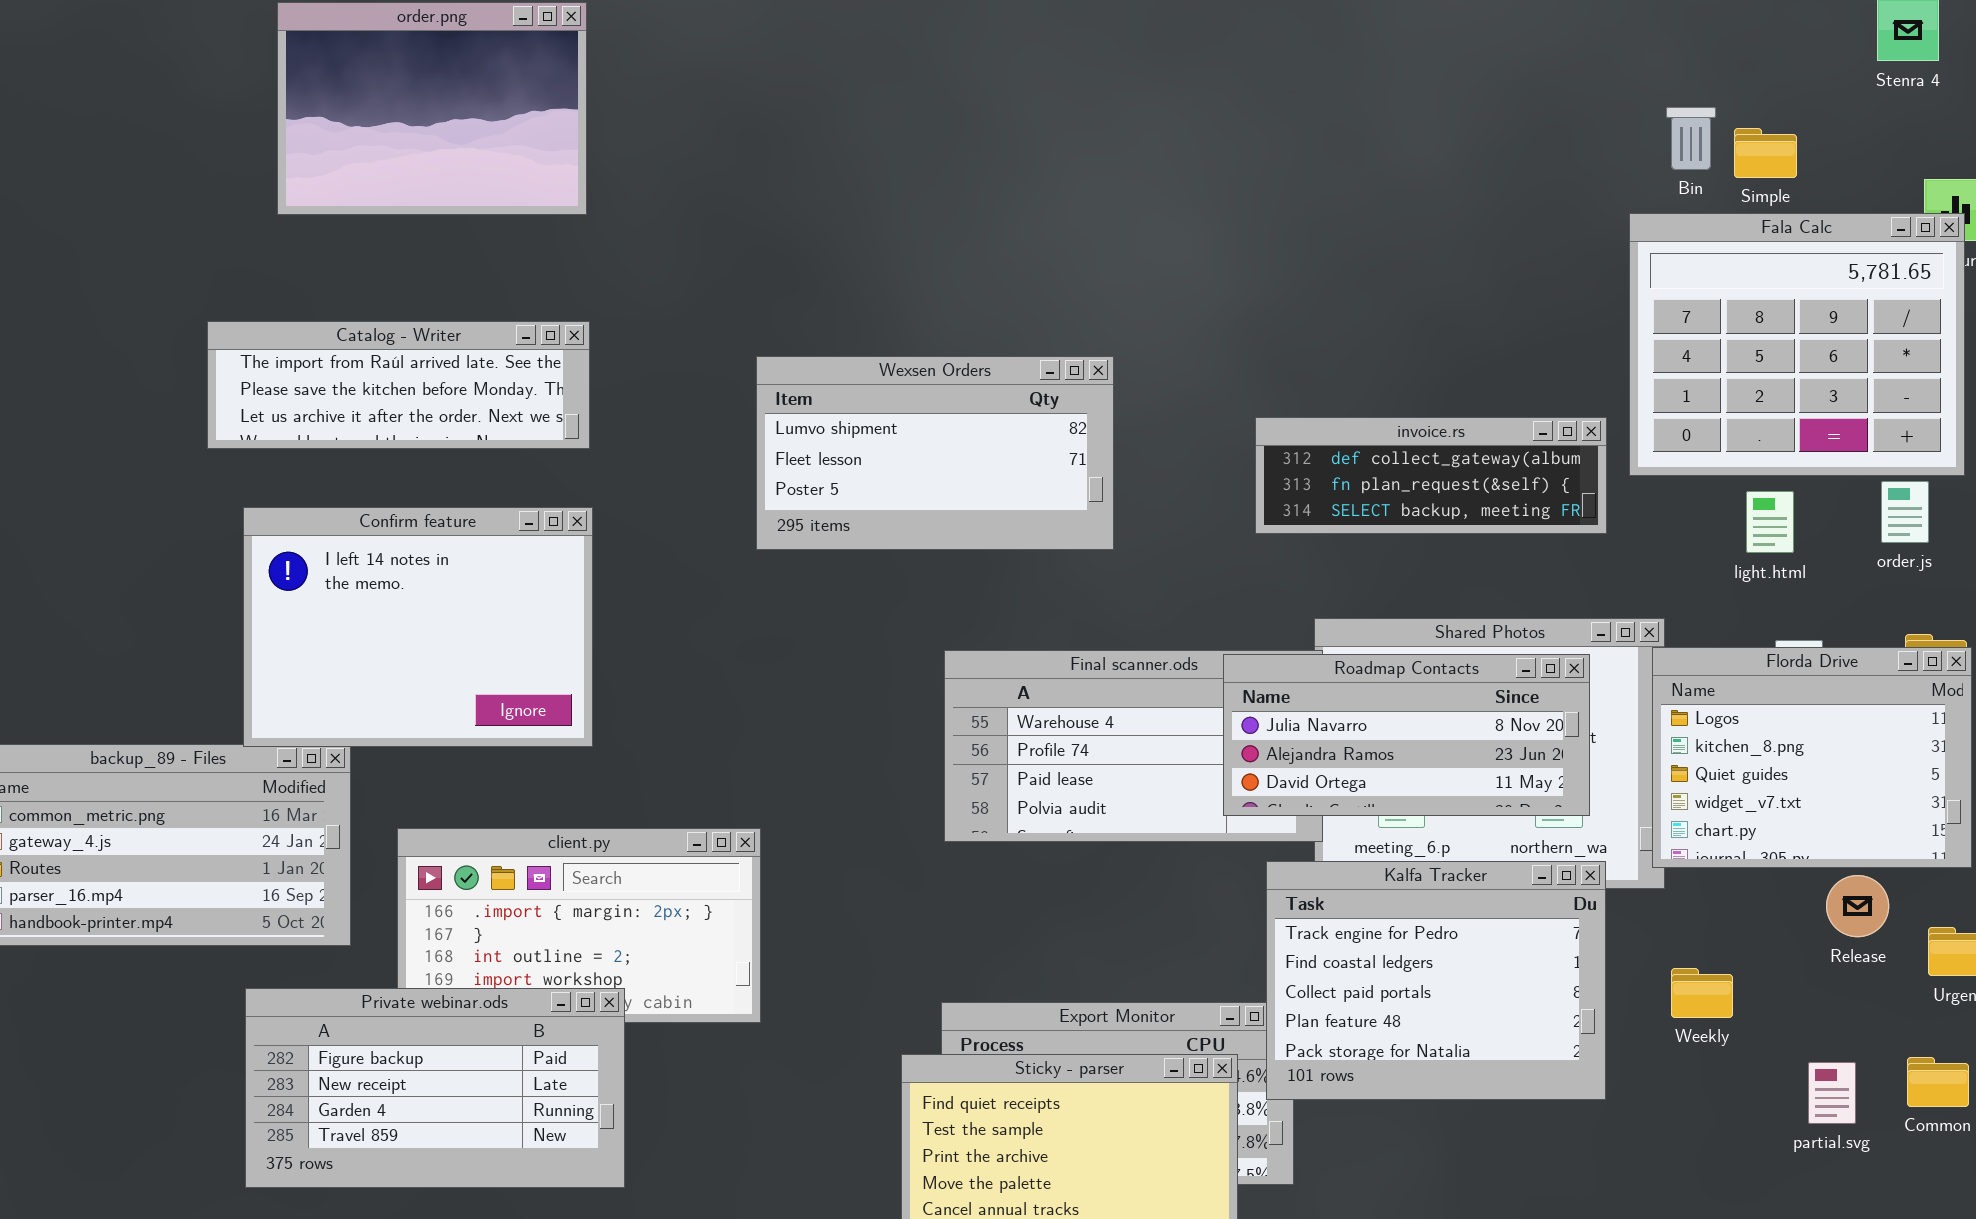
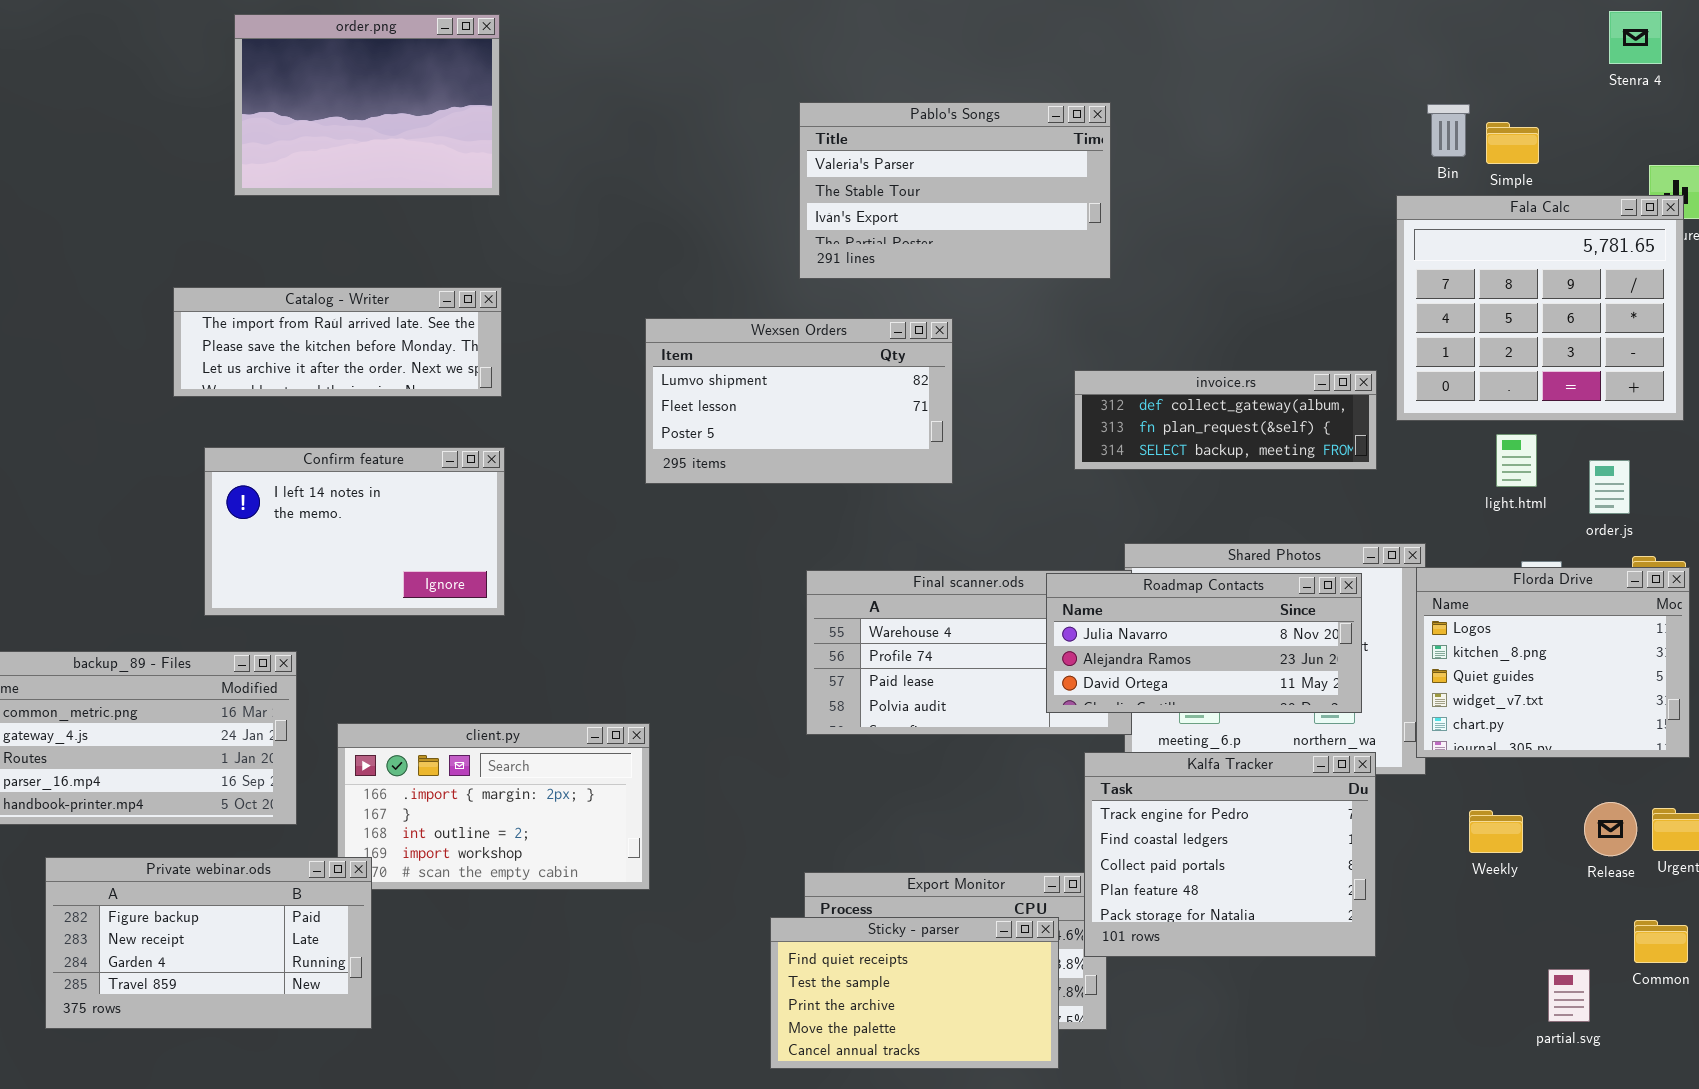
Pablo's Songs: none -> [799,102,1111,279], opened
order.js: [1881,481,1929,543] -> [1589,460,1630,514], moved
Confirm feature: [243,507,593,747] -> [204,447,505,616], resized
Release: [1826,875,1889,937] -> [1584,802,1637,856], moved
Weekly: [1671,968,1733,1018] -> [1469,810,1523,853], moved
Private webinar.ods: [245,988,625,1188] -> [45,857,372,1029], moved
partial.svg: [1808,1062,1856,1124] -> [1548,969,1590,1022], moved

